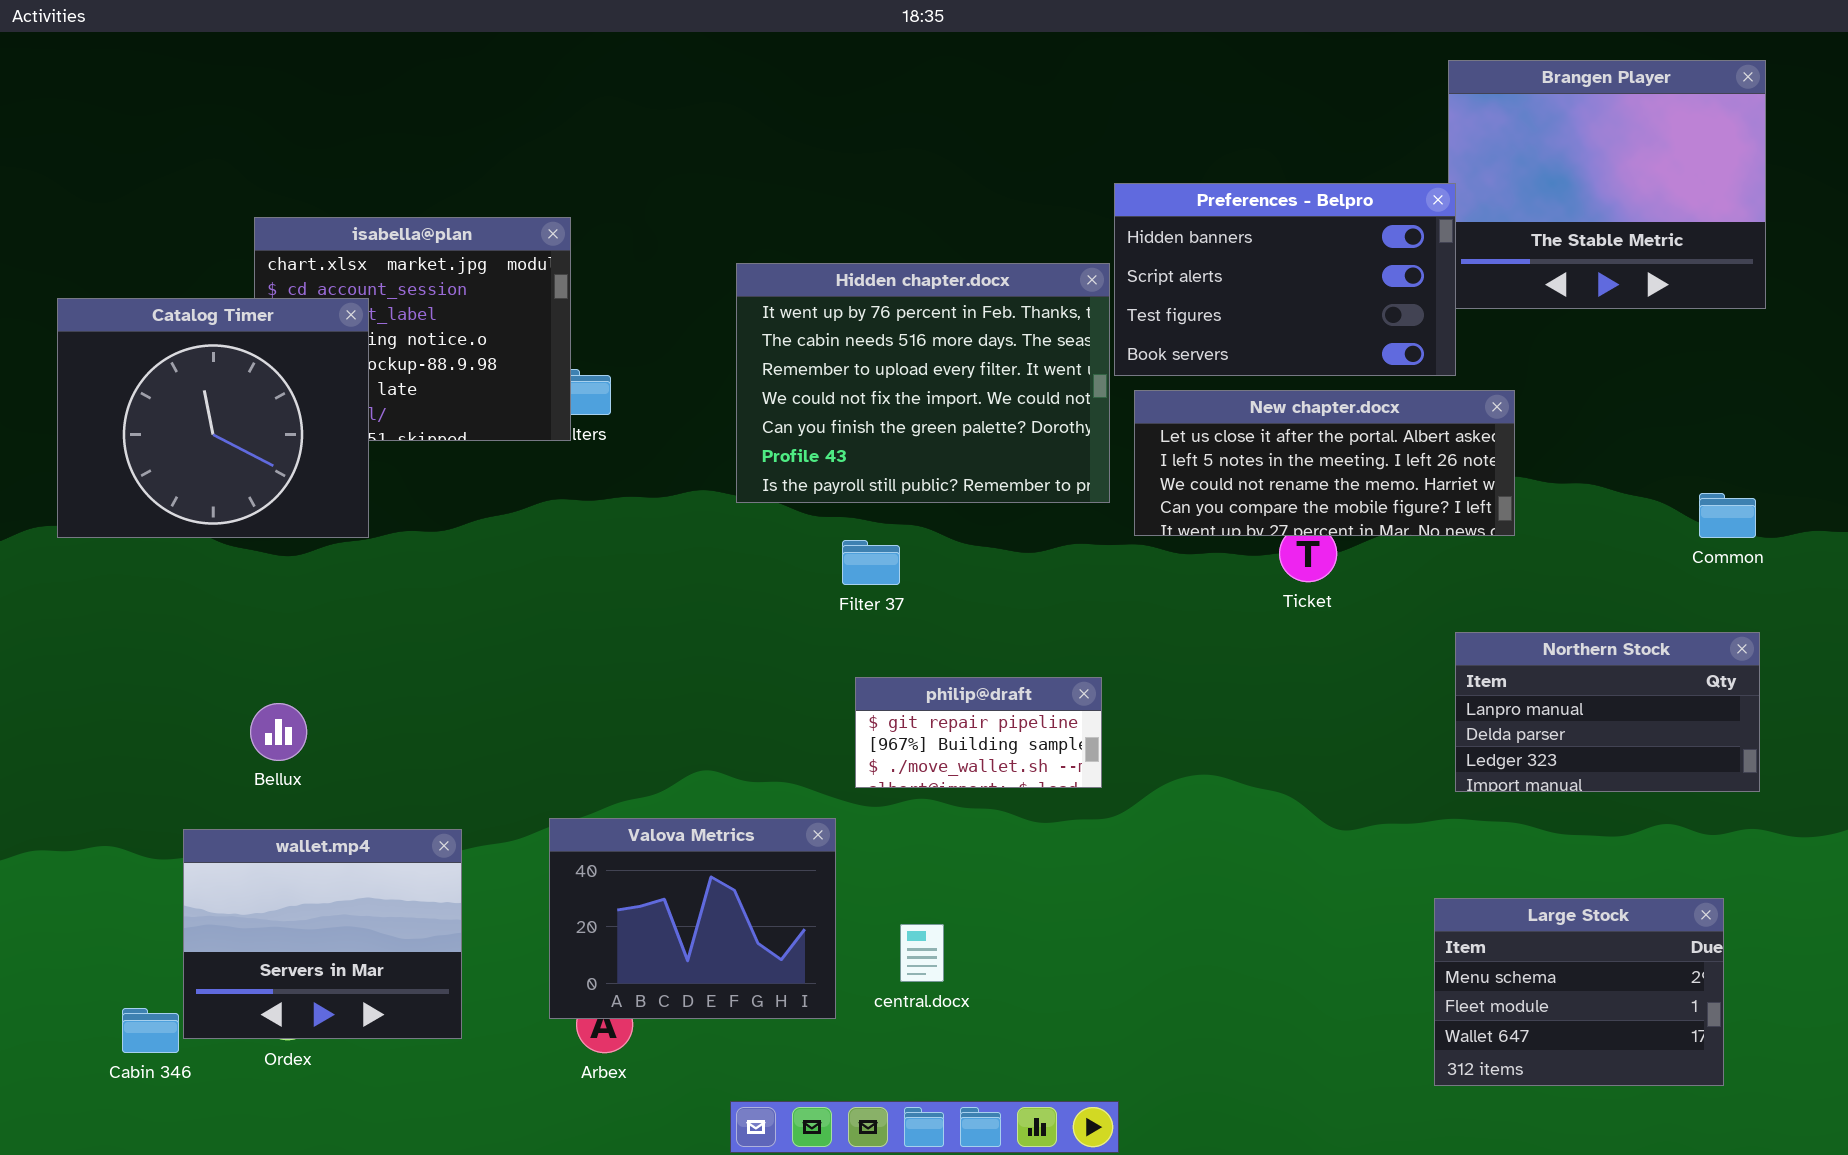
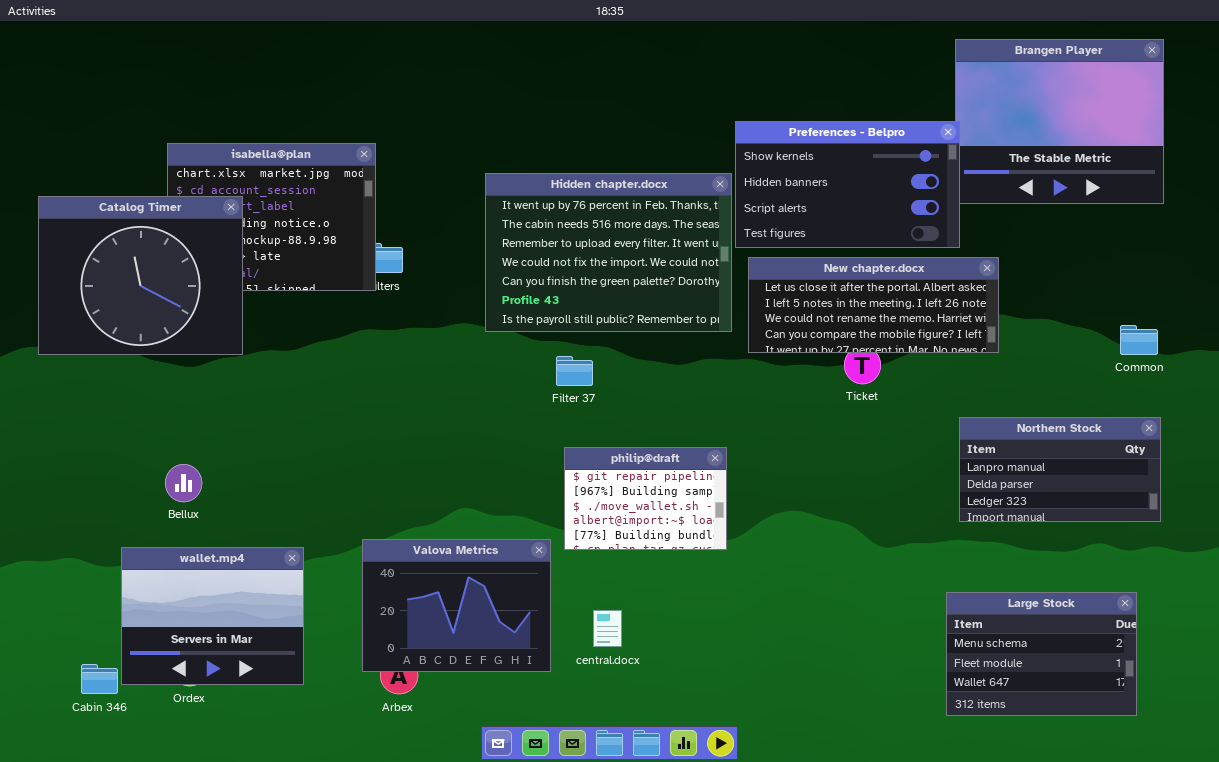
Preferences - Belpro: [1114,183,1456,376] -> [735,121,960,248], scrolled up 1 row
philip@draft: [855,677,1102,788] -> [564,447,727,550], resized

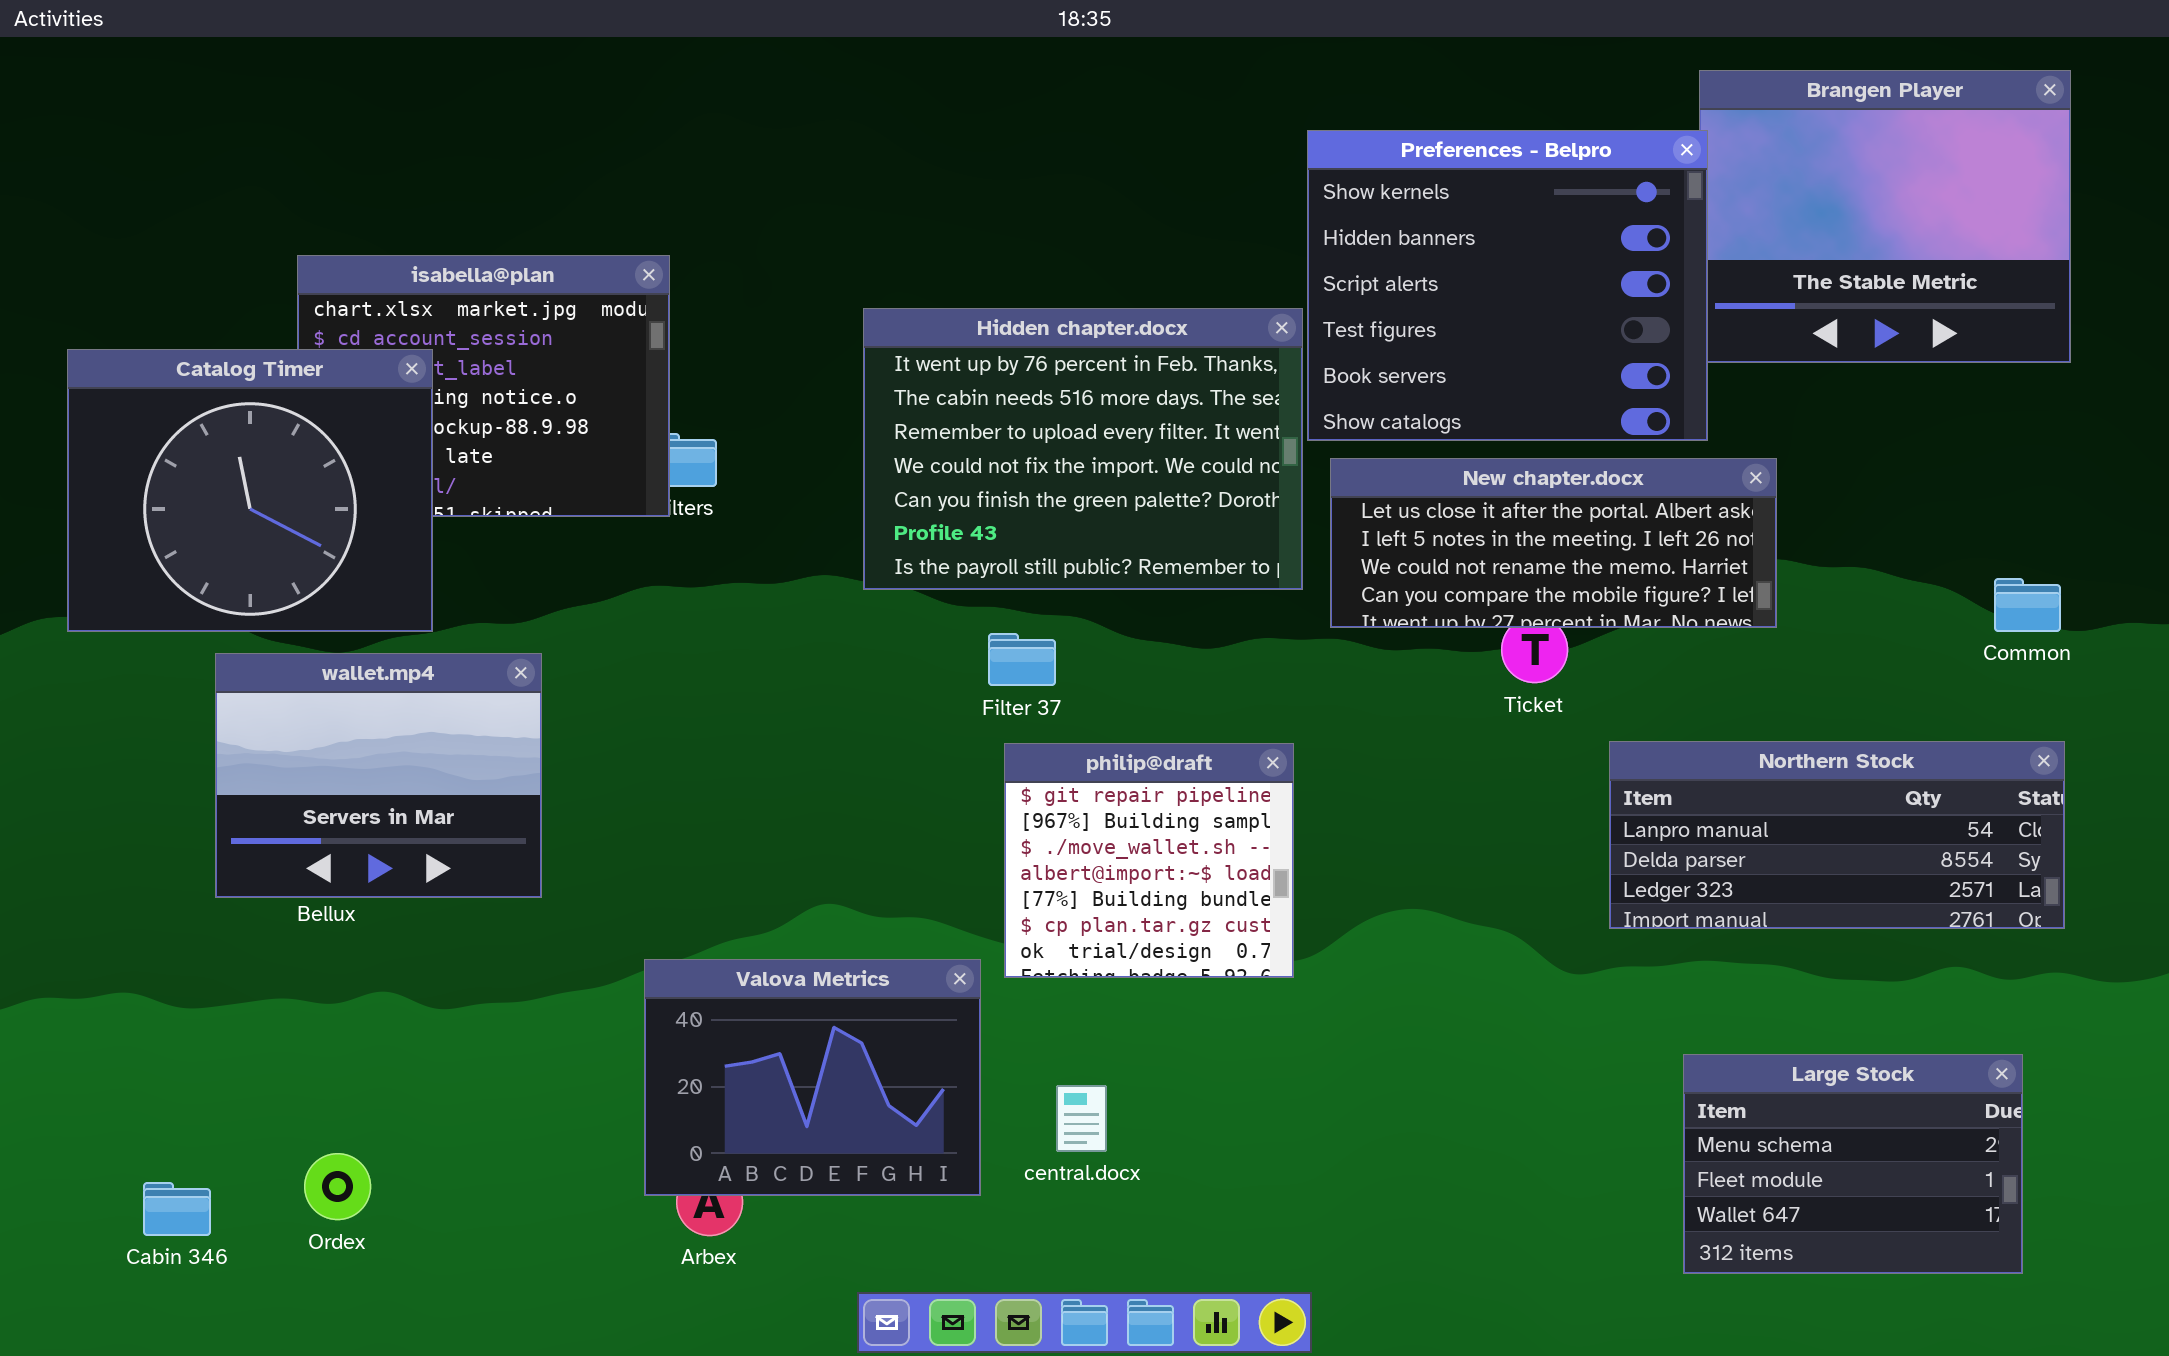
Preferences - Belpro: [735,121,960,248] -> [1307,130,1708,441], resized
Northern Stock: [959,417,1161,522] -> [1609,741,2065,929], resized
philip@draft: [564,447,727,550] -> [1004,743,1294,978], resized
wallet.mp4: [121,547,304,685] -> [215,653,542,898], moved

